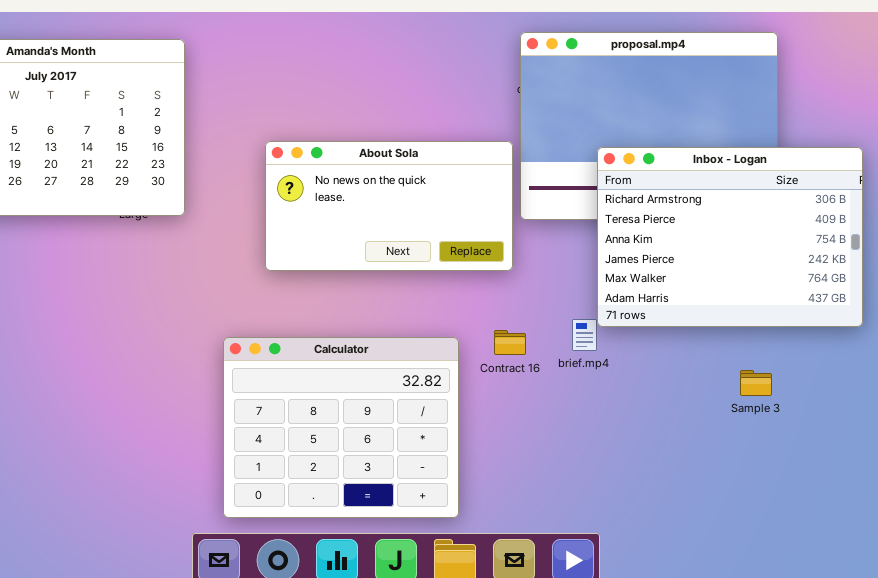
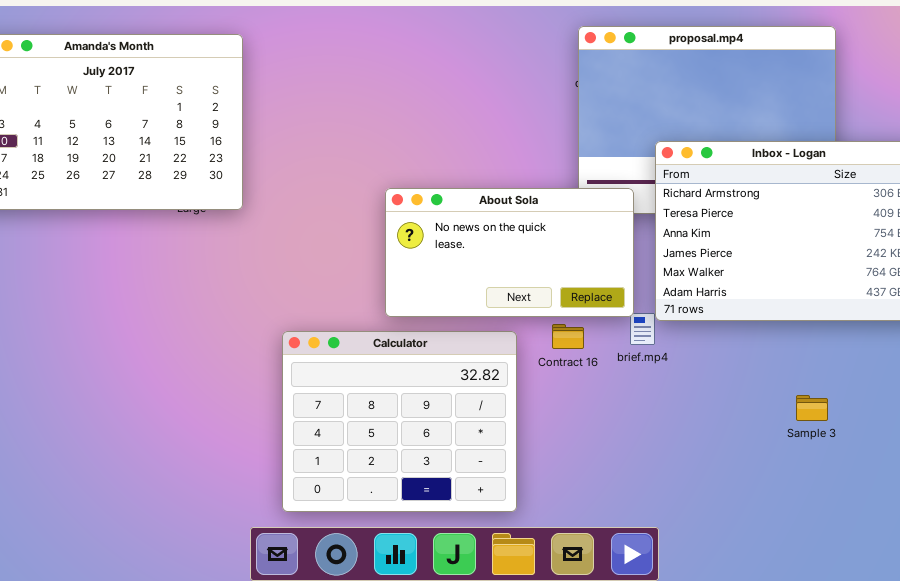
About Sola: [265,141,513,271] -> [385,188,634,317], moved
Sample 3: [740,370,772,396] -> [796,395,828,421], moved

